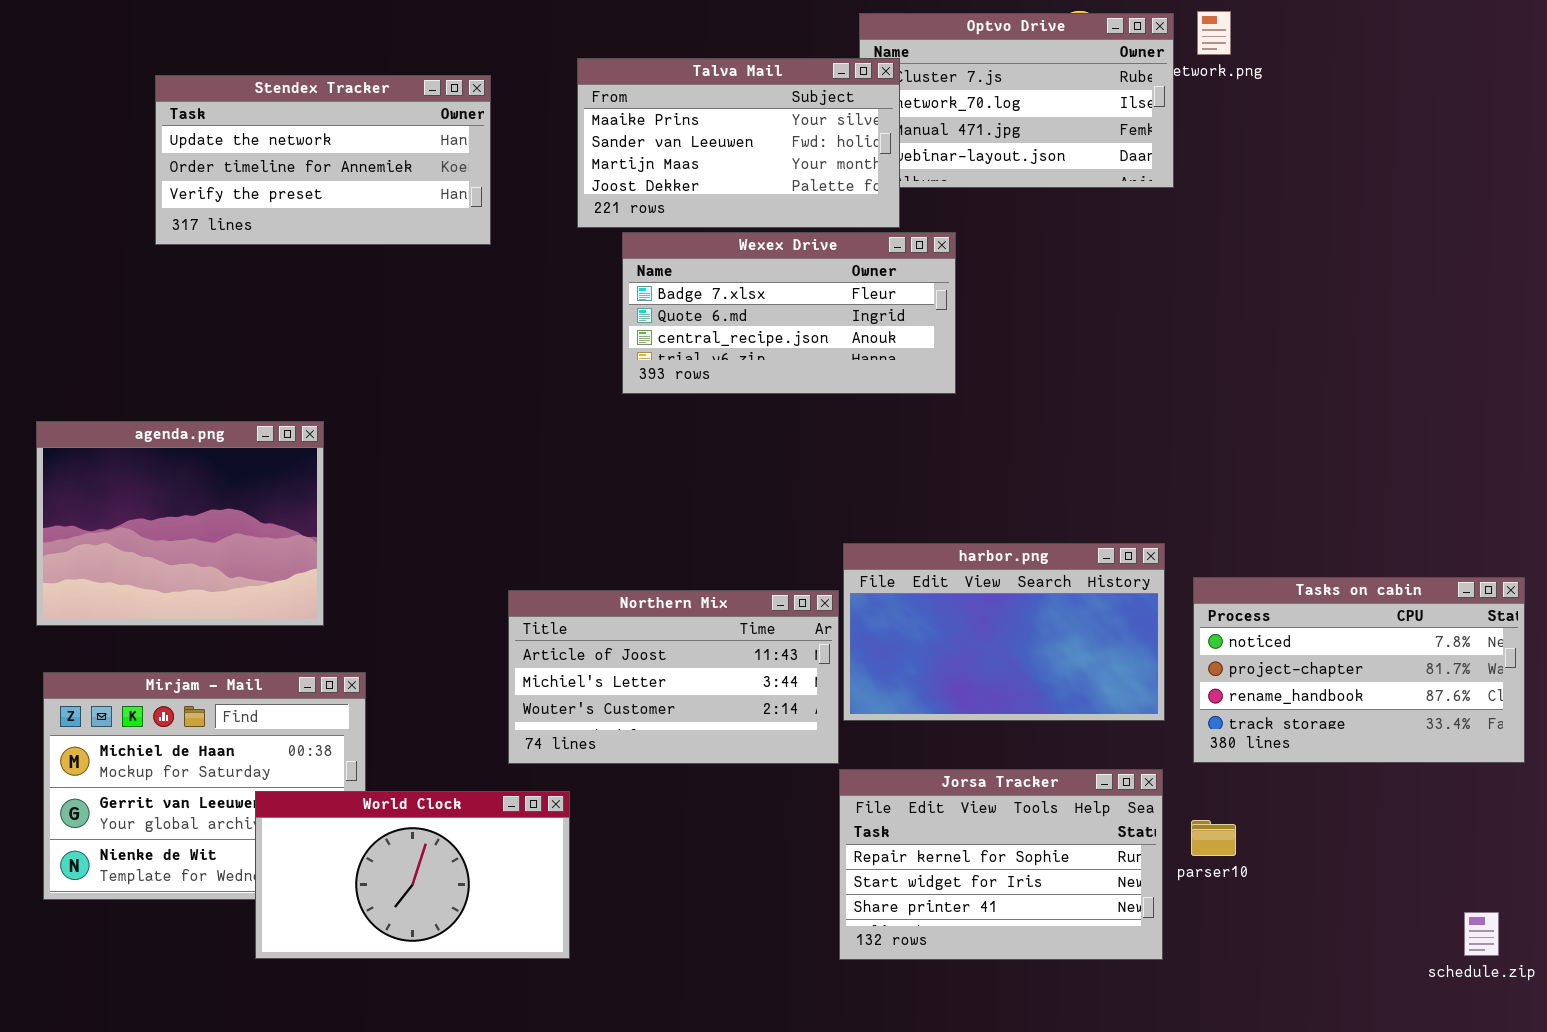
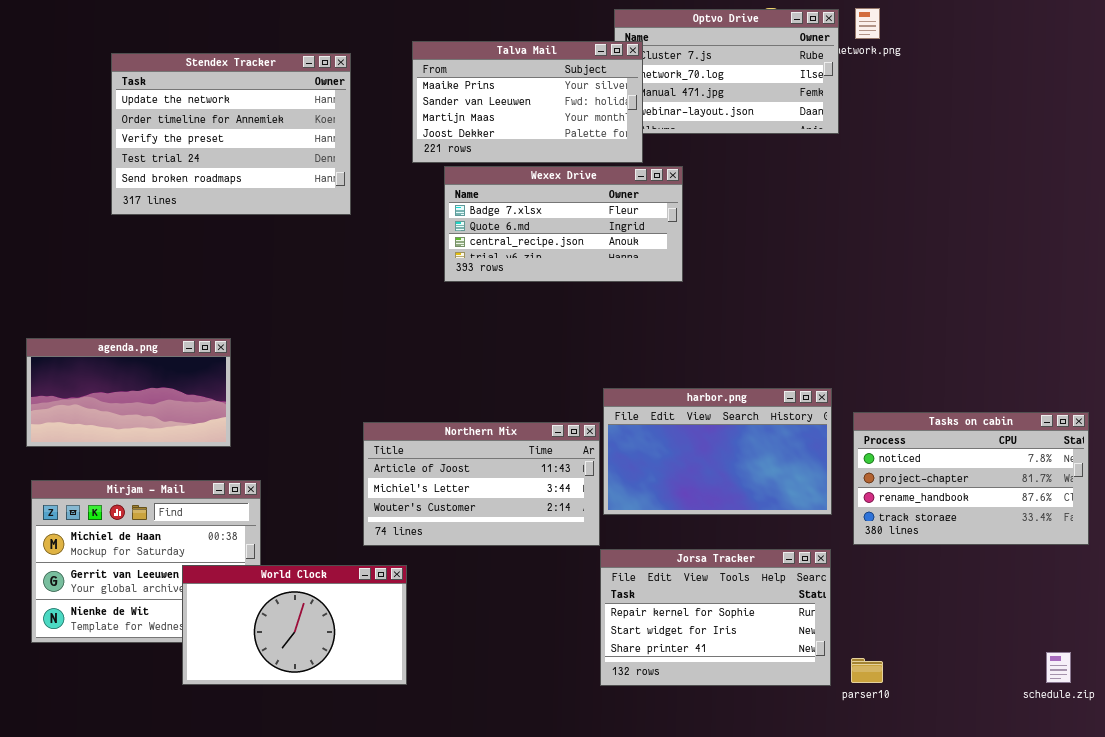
Stendex Tracker: [155,75,491,245] -> [111,53,351,215], resized
agenda.png: [36,421,324,626] -> [26,338,231,447], resized
parser10: [1191,820,1236,856] -> [851,658,883,683], moved

